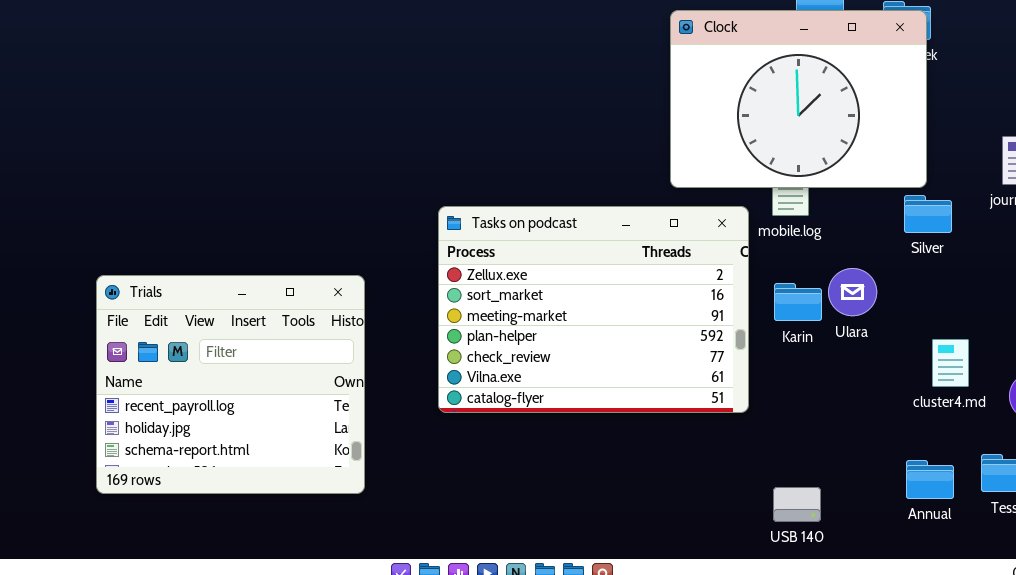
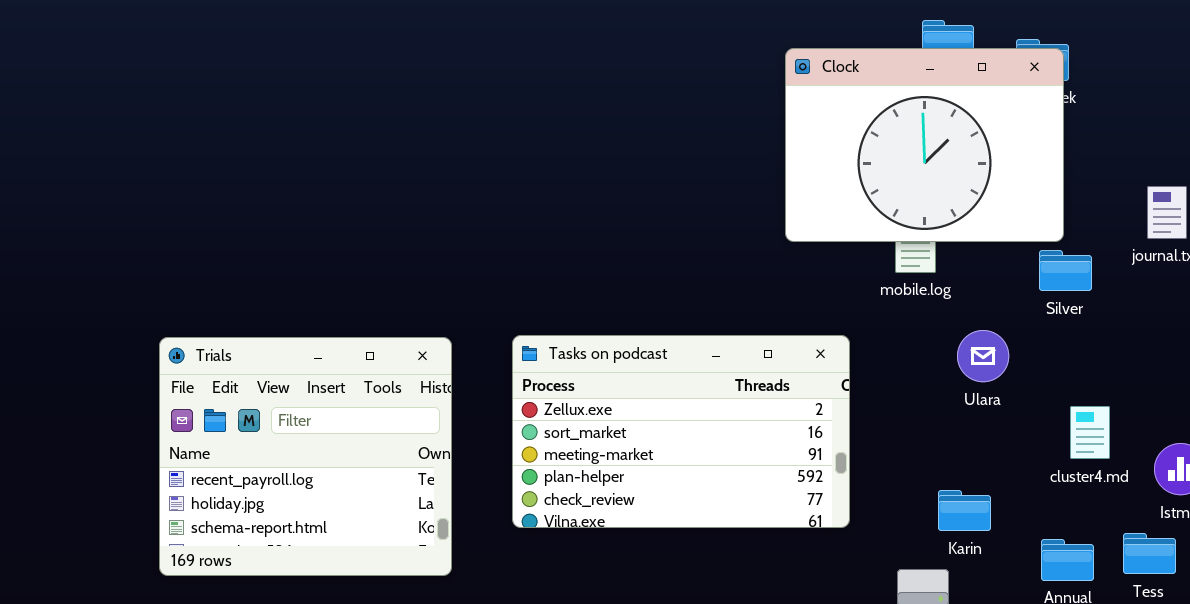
Tasks on podcast: [438,206,749,413] -> [512,335,850,528], moved, resized
Karin: [774,283,822,321] -> [938,490,991,531], moved

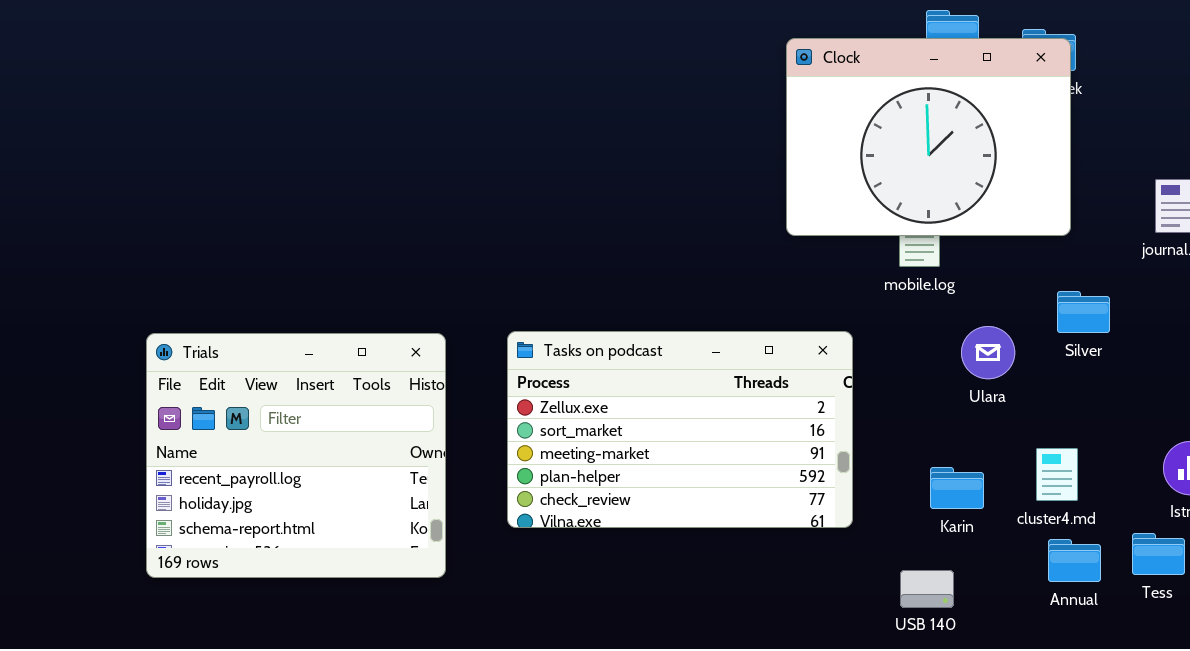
Silver: [1039,250,1092,291] -> [1057,291,1110,333], moved
cluster4.md: [1070,406,1110,459] -> [1036,448,1078,501], moved
Karin: [938,490,991,531] -> [930,467,984,509], moved

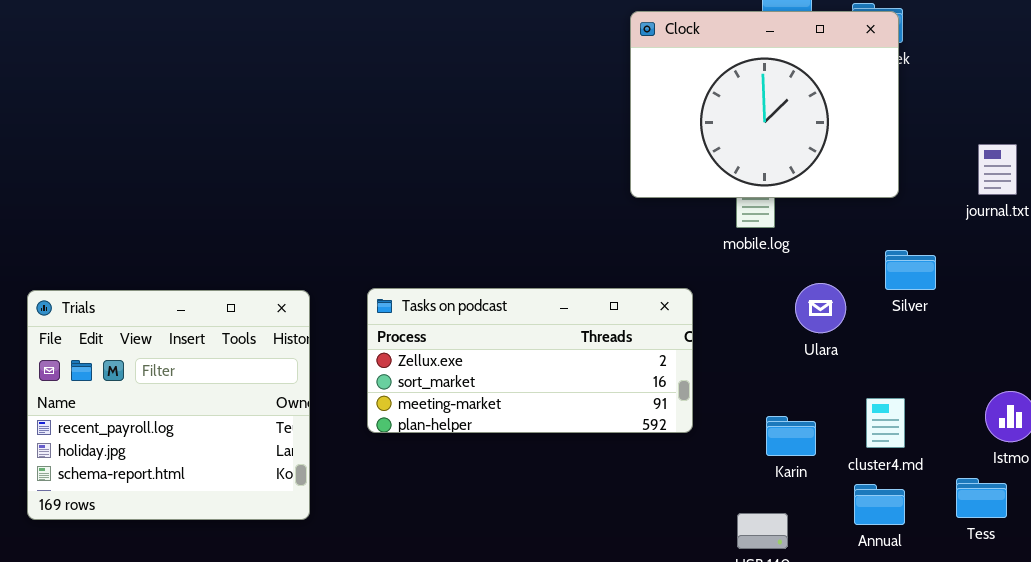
Tasks on podcast: [507,331,853,528] -> [367,288,693,433], resized
Annual: [1048,539,1101,582] -> [854,484,905,525], moved

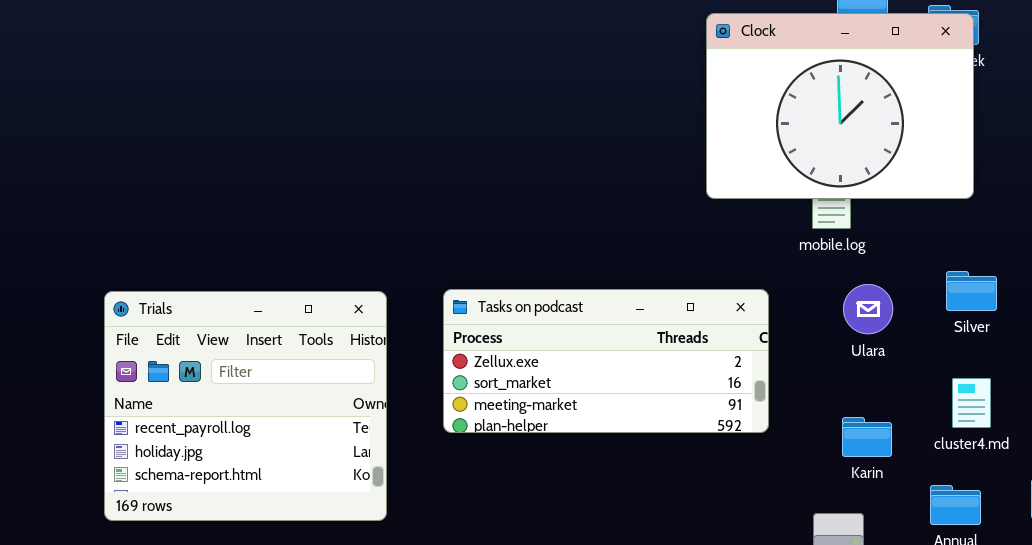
Silver: [885,250,936,290] -> [946,271,997,311], moved
Ulara: [795,283,846,333] -> [843,284,893,334], moved
cluster4.md: [866,398,905,448] -> [952,378,991,428], moved

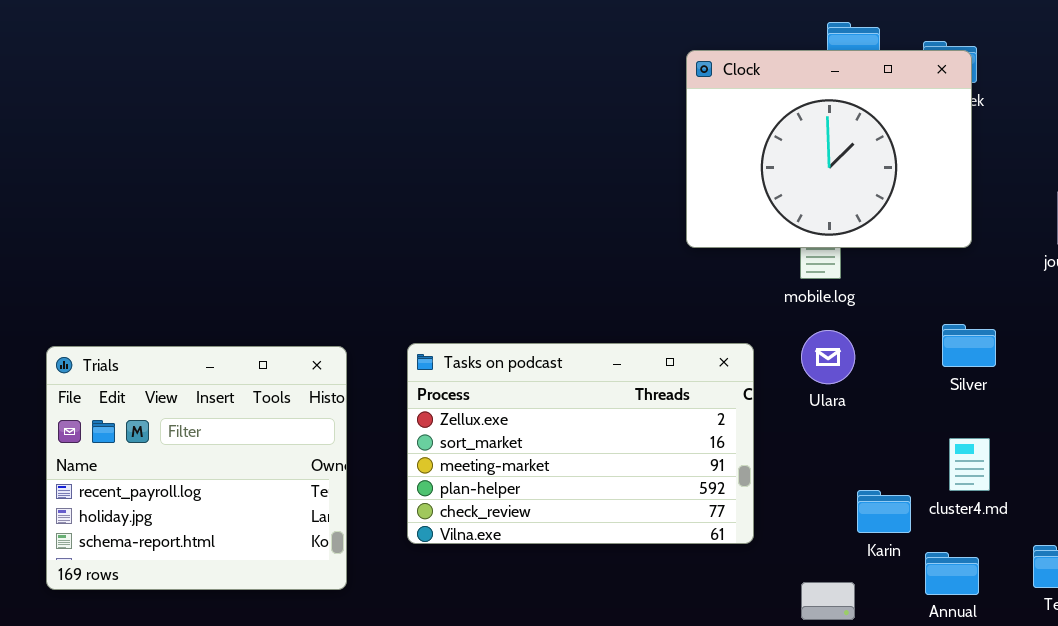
Ulara: [843,284,893,334] -> [801,330,855,384], moved
Tasks on podcast: [443,289,769,433] -> [407,343,754,544], resized
Karin: [842,417,892,457] -> [857,490,911,533], moved

